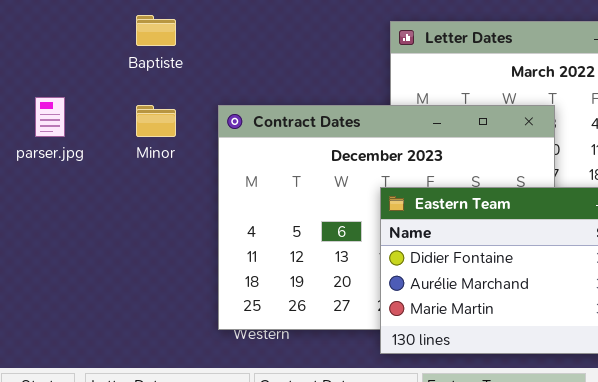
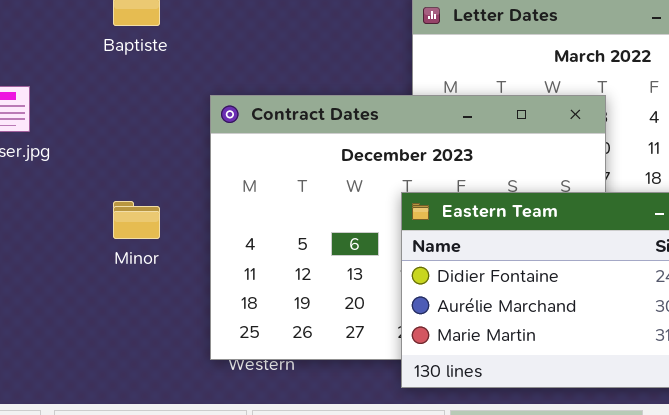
Minor: [136,105,176,137] -> [113,201,160,239], moved

